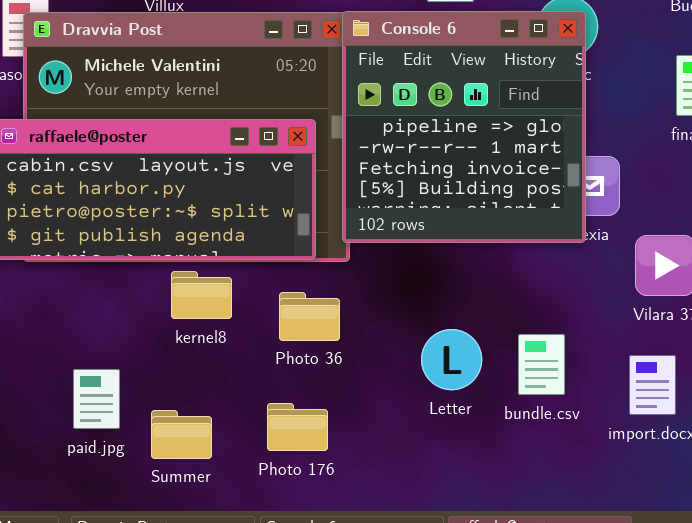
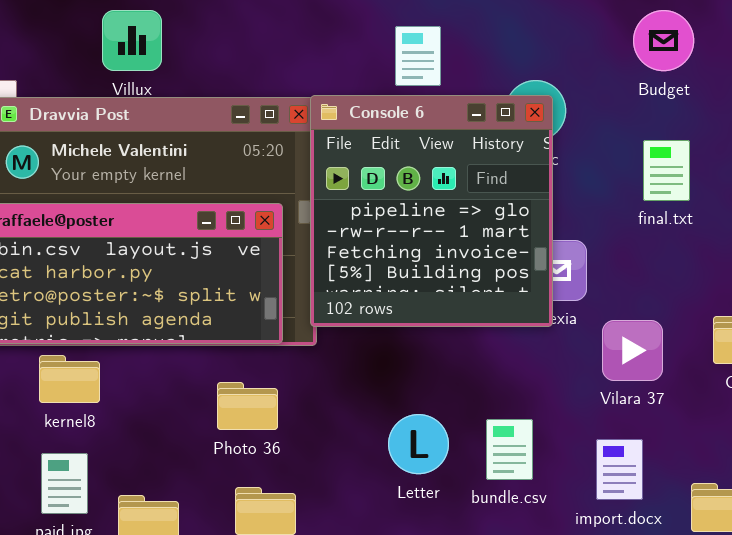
kernel8: [171,271,232,319] -> [39,355,100,403], moved
Photo 36: [279,292,340,341] -> [217,382,278,430], moved

